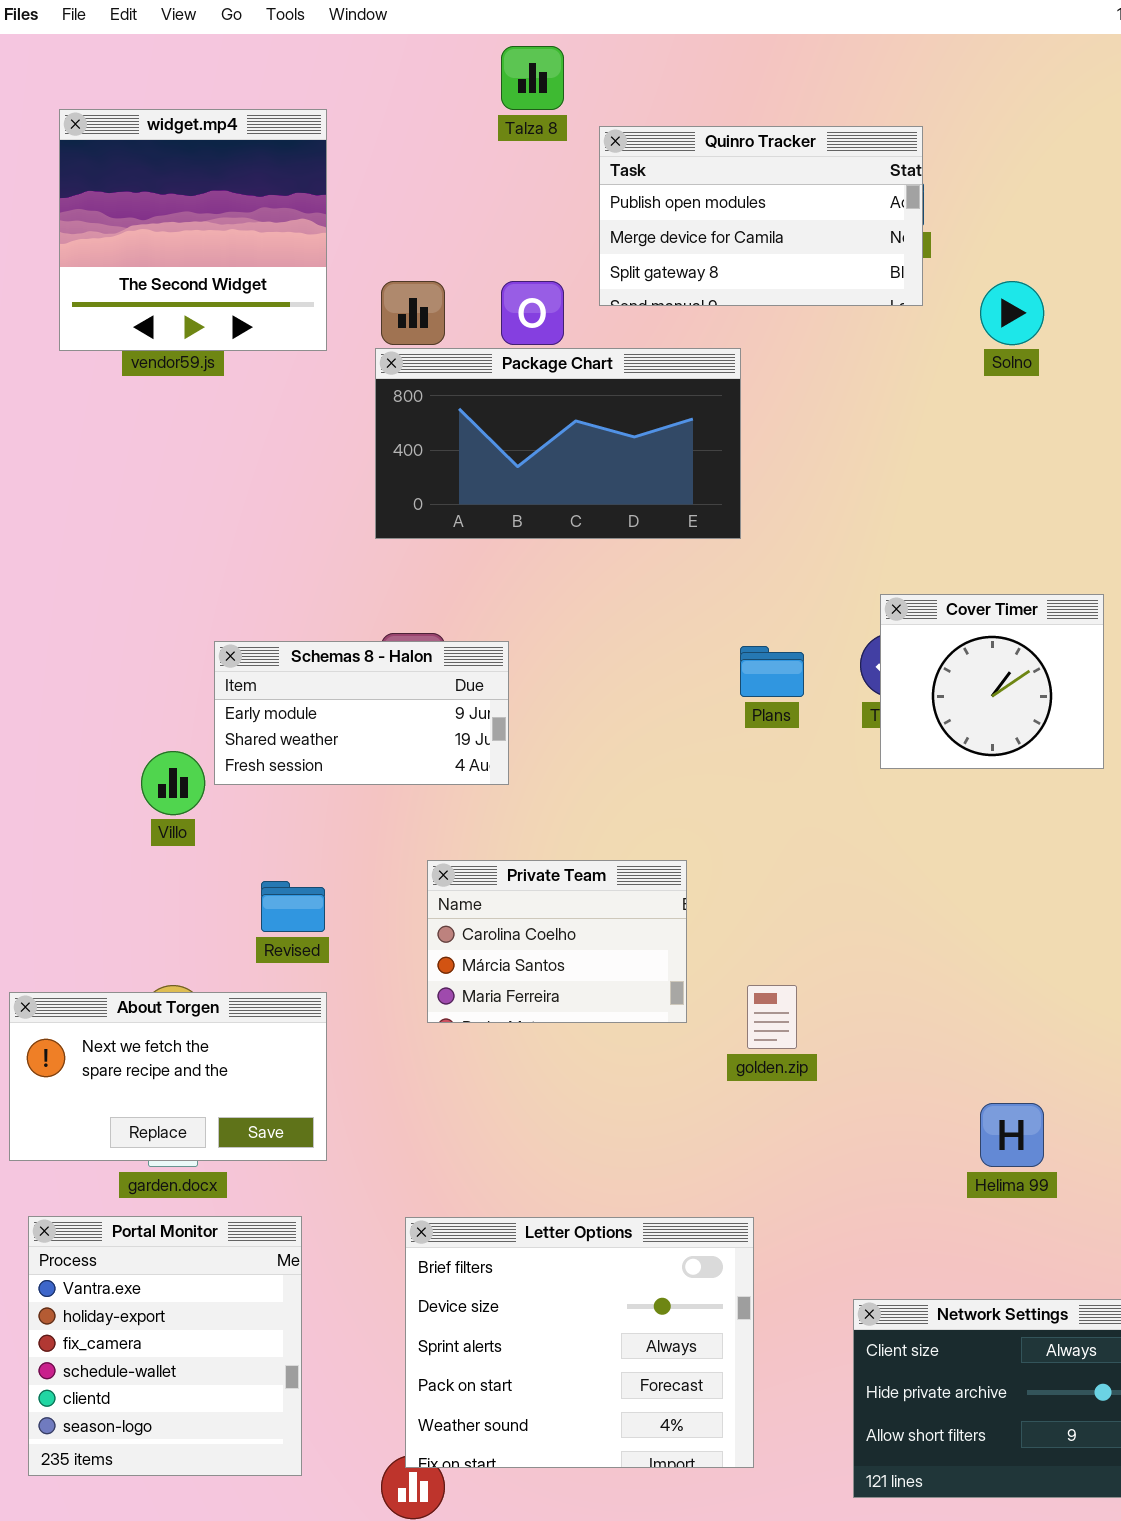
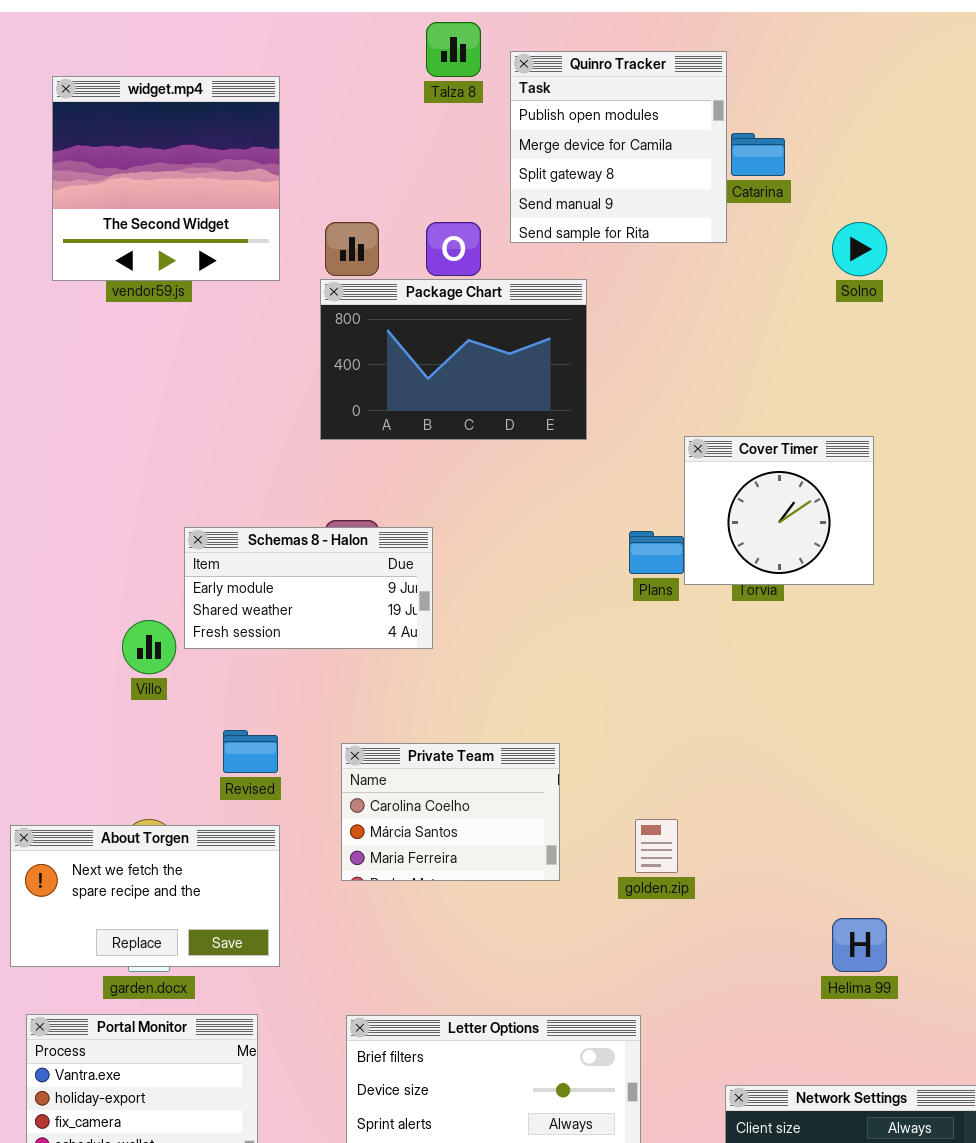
Quinro Tracker: [599,126,923,306] -> [510,51,727,243], resized
Package Chart: [375,348,741,539] -> [320,279,587,440], resized
Cover Timer: [880,594,1104,769] -> [684,436,874,585], moved
Private Team: [427,860,687,1023] -> [341,743,560,881], moved

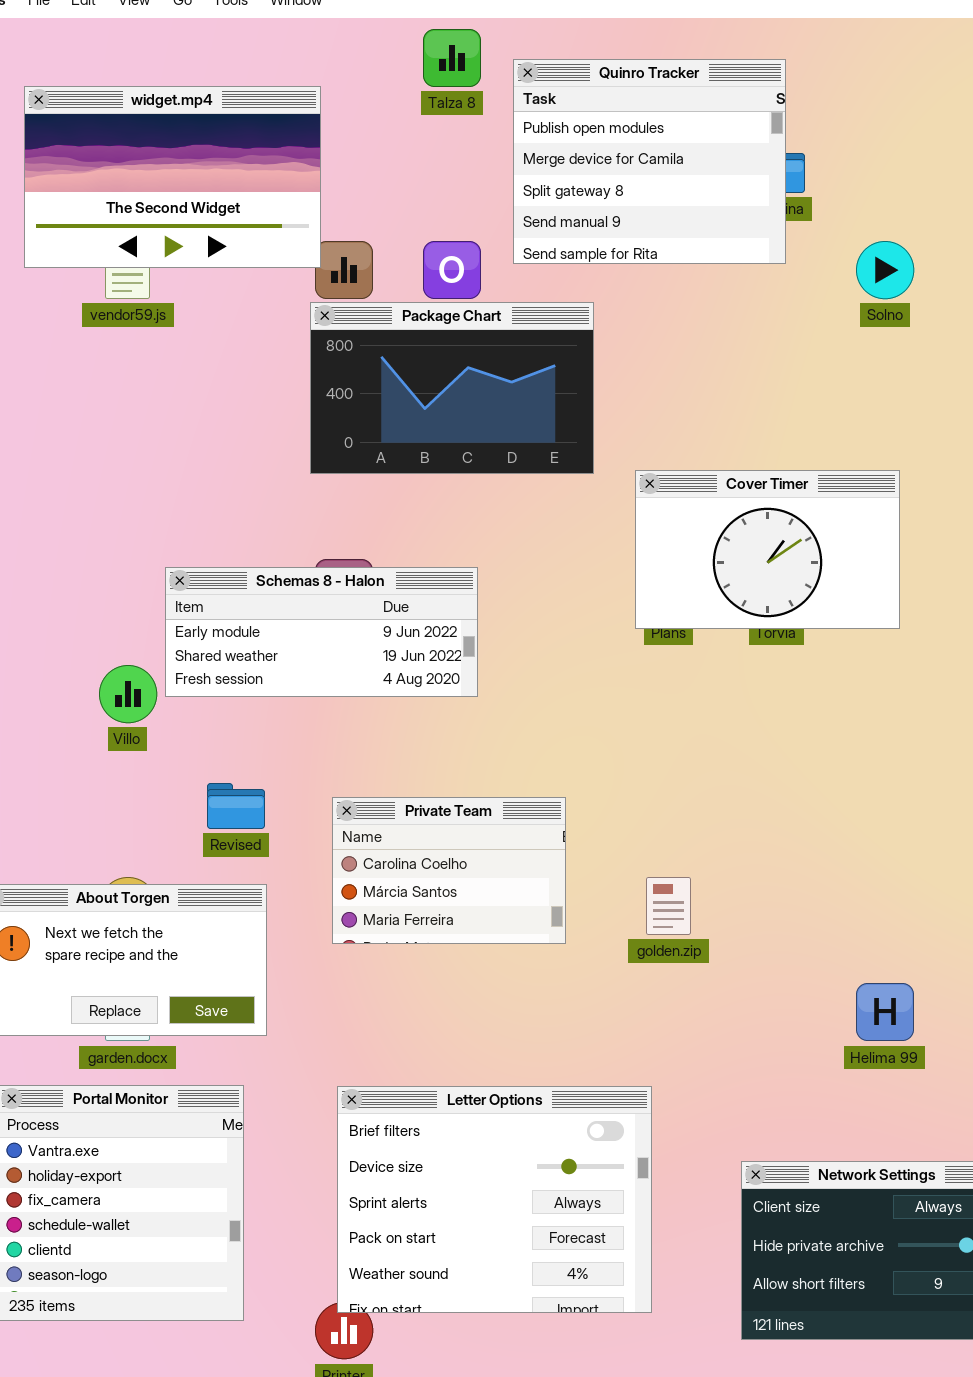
Quinro Tracker: [510,51,727,243] -> [513,59,786,264], resized
widget.mp4: [52,76,280,281] -> [24,86,321,268], resized
Cover Timer: [684,436,874,585] -> [635,470,900,629], resized
Schemas 8 - Halon: [184,527,433,649] -> [165,567,478,697], resized

